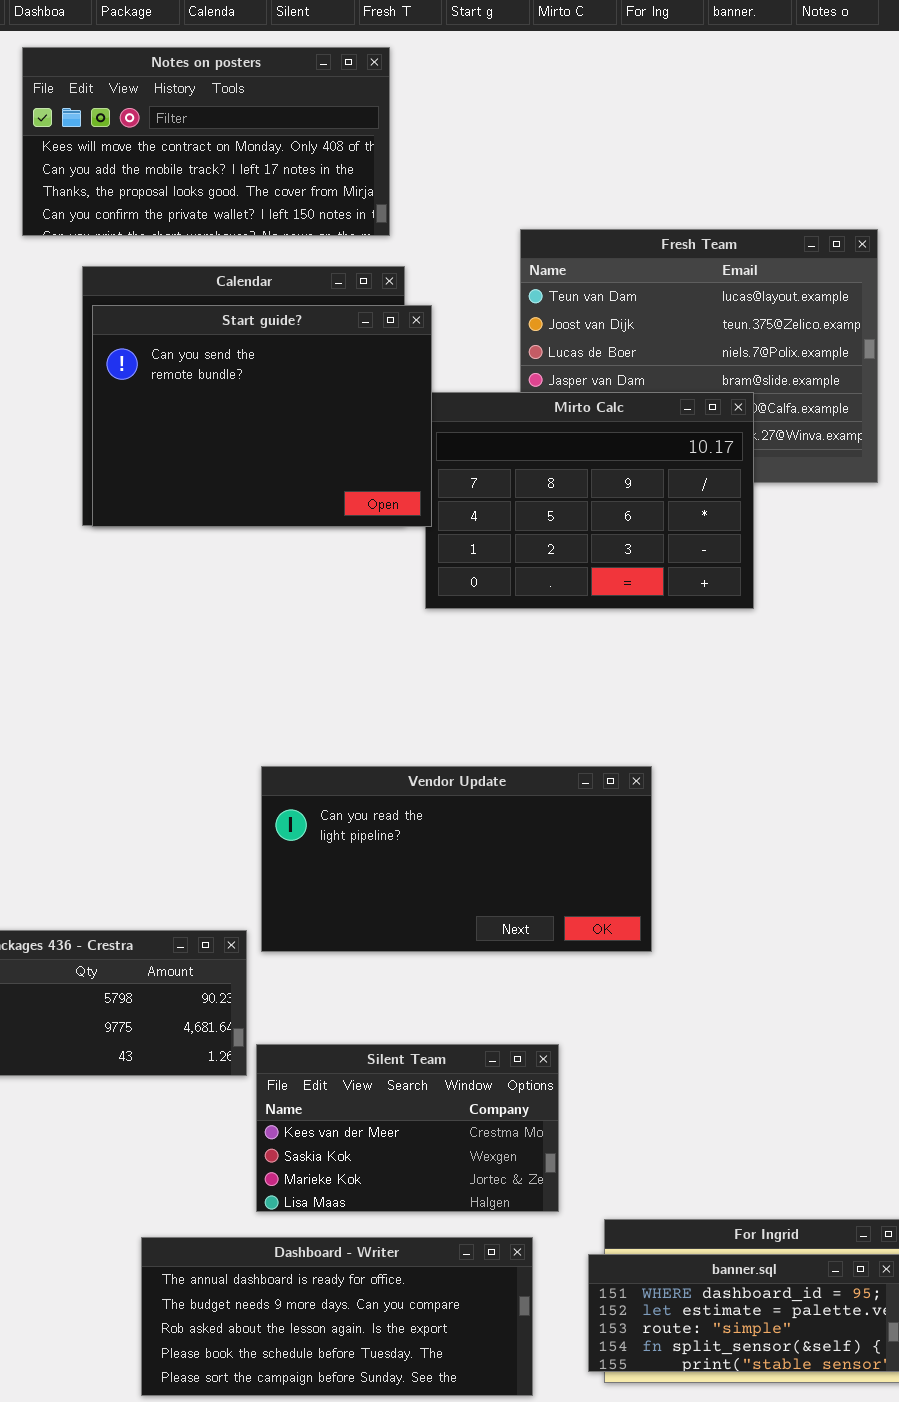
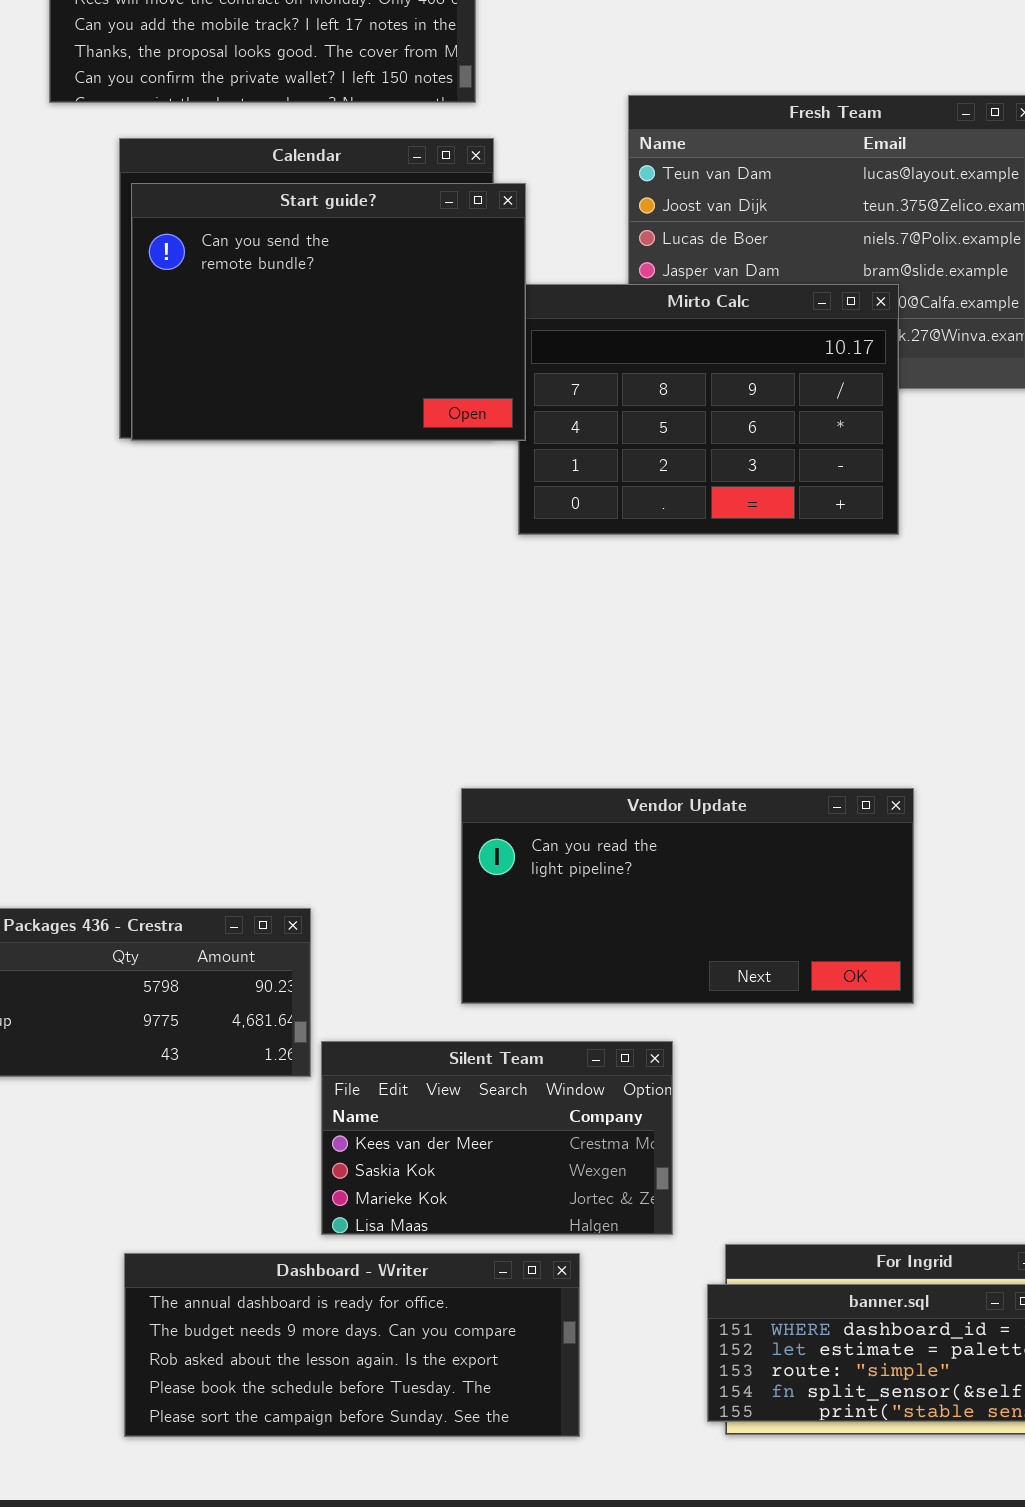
Vendor Update: [261,766,652,952] -> [461,788,914,1004], moved
Dashboard - Writer: [141,1237,533,1396] -> [124,1253,580,1437], moved

